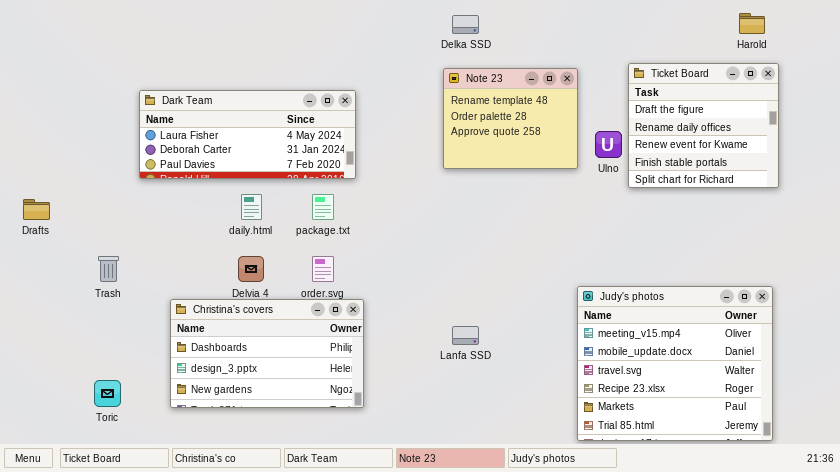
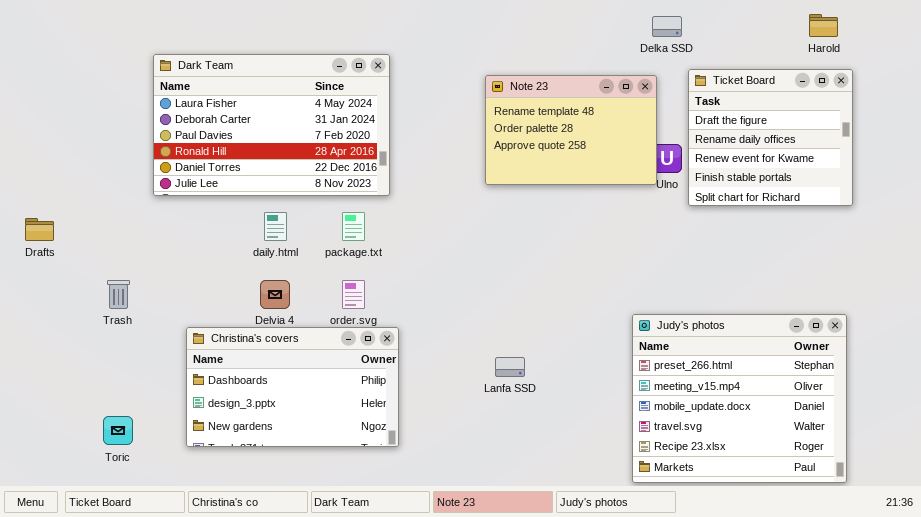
Delka SSD: [452,15,479,34] -> [652,16,682,37], moved
Note 23: [443,68,578,169] -> [485,75,657,185], resized
Dark Team: [139,90,356,179] -> [153,54,390,196], resized
Judy's photos: [577,286,773,441] -> [632,314,847,483], scrolled up 1 row

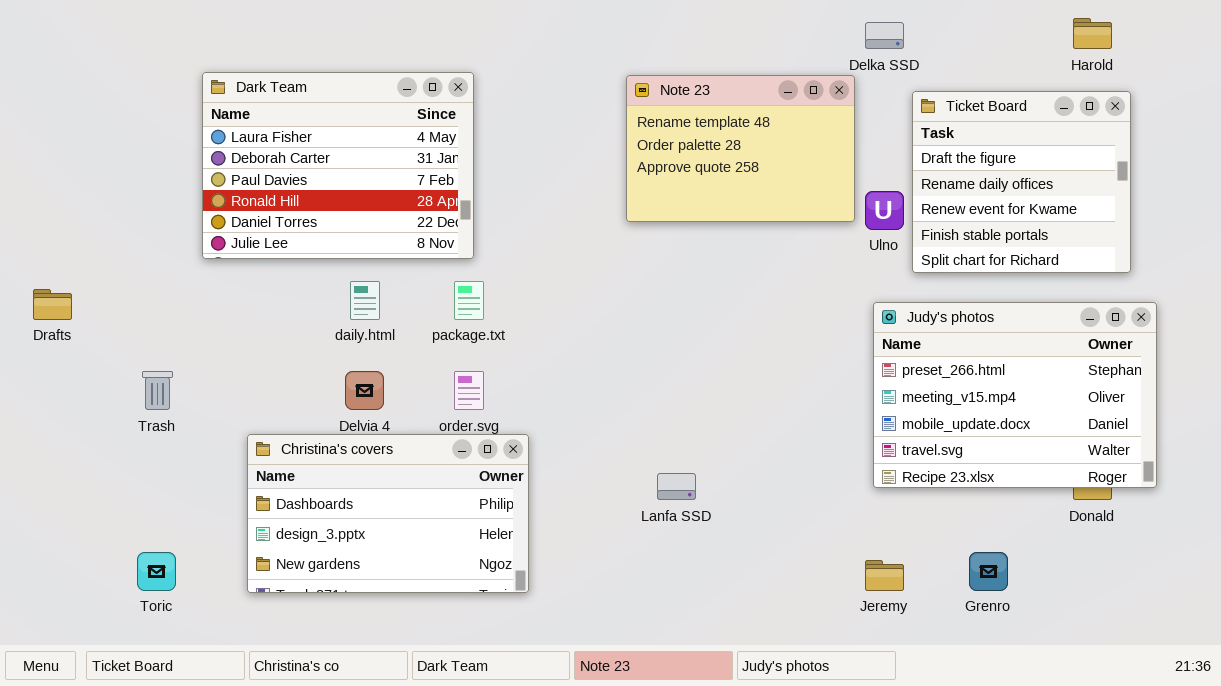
Dark Team: [153,54,390,196] -> [202,72,474,259], resized
Note 23: [485,75,657,185] -> [626,75,855,222], moved
Judy's photos: [632,314,847,483] -> [873,302,1157,488], moved, resized

